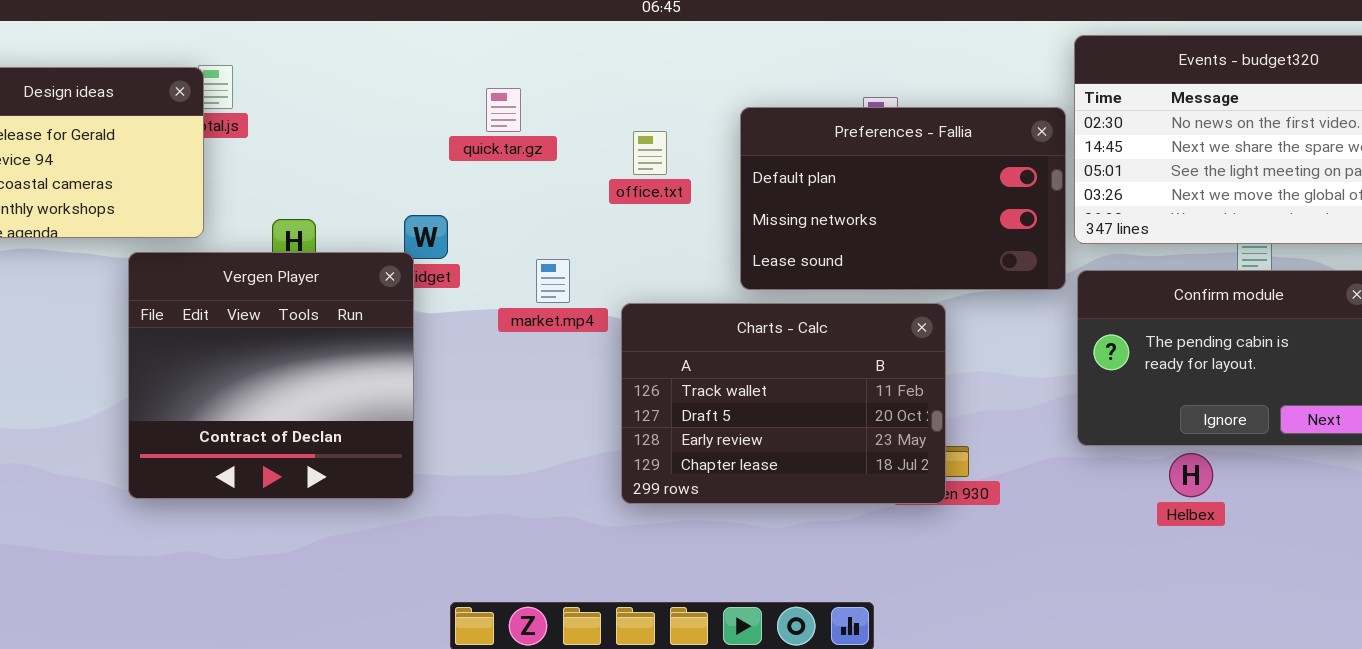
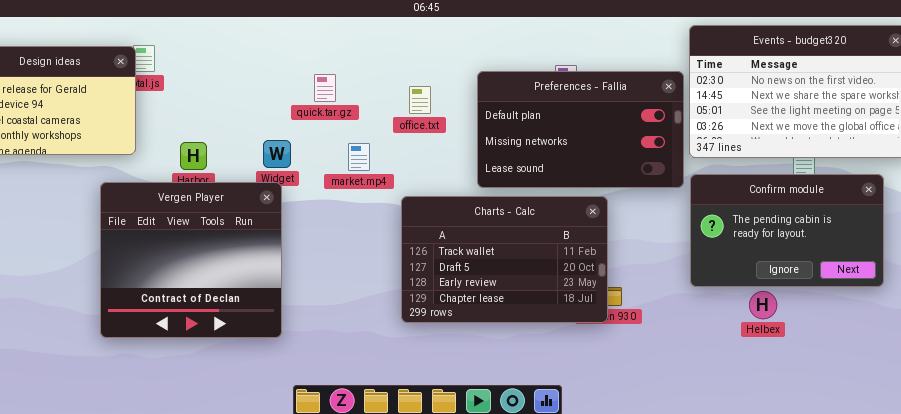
quick.tar.gz: [486,88,521,132] -> [314,74,336,102], moved
Vergen Player: [128,252,414,499] -> [100,182,282,338], moved
market.mp4: [536,259,570,303] -> [348,143,370,171], moved

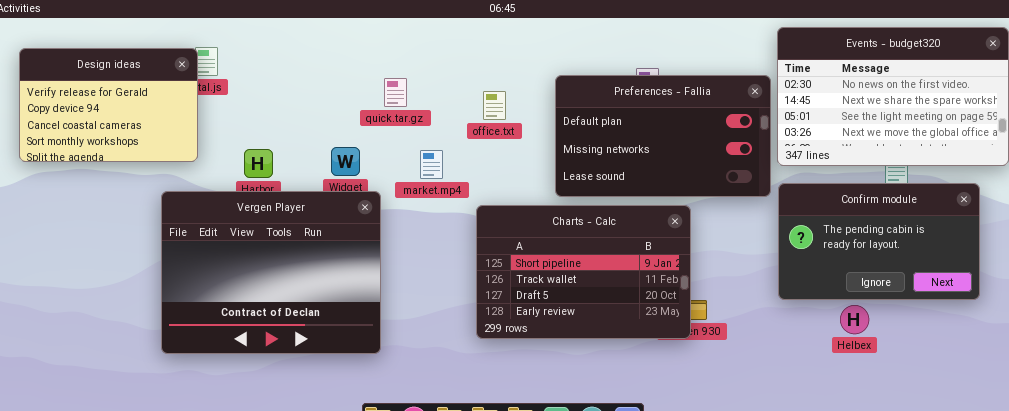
Vergen Player: [100,182,282,338] -> [161,191,381,354], resized
Charts - Calc: [401,196,608,323] -> [476,205,691,339], scrolled up 1 row

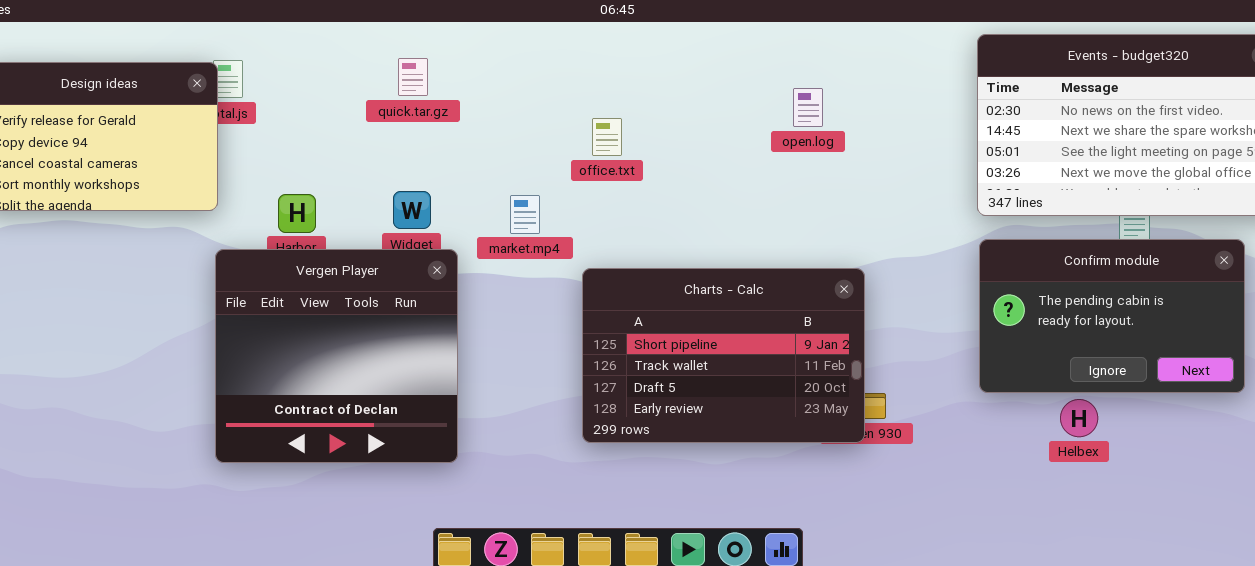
Preferences - Fallia: [555,75,771,197] -> none, closed
quick.tar.gz: [384,78,407,107] -> [398,58,428,96], moved
Vergen Player: [161,191,381,354] -> [215,249,458,463], resized

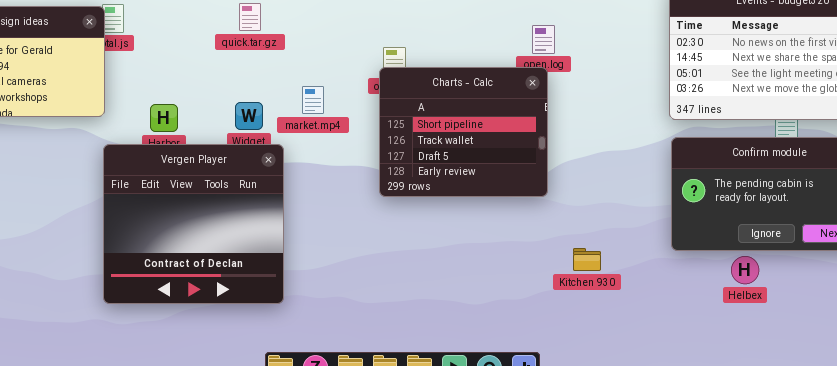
market.mp4: [510,195,540,234] -> [302,86,324,114], moved
Charts - Calc: [582,268,865,443] -> [379,67,548,197], moved, resized

